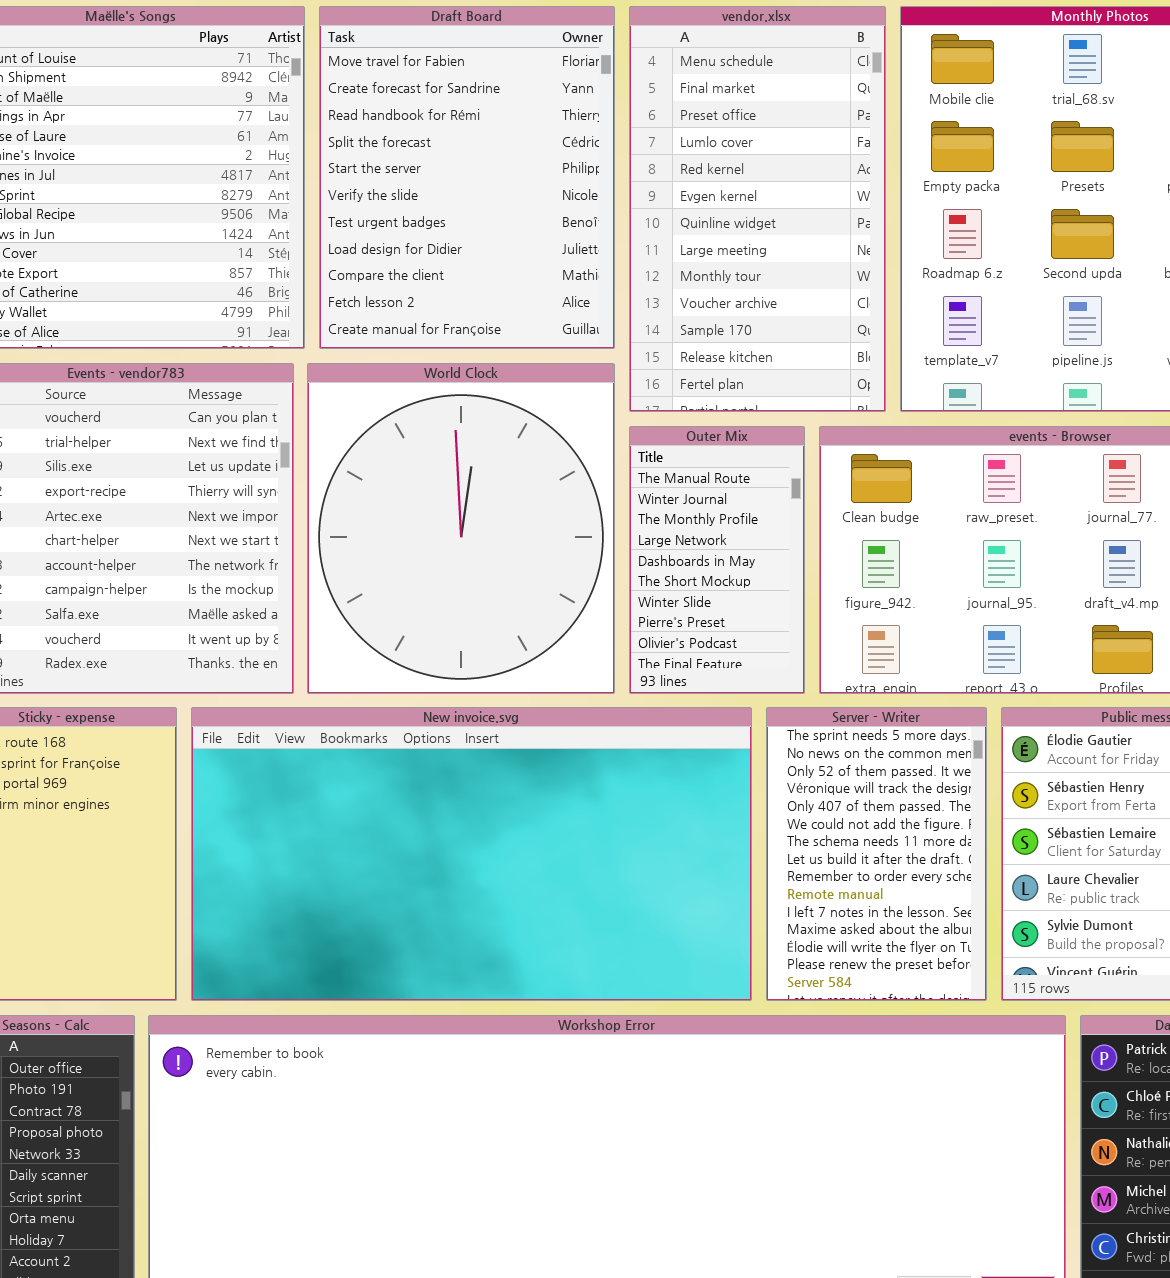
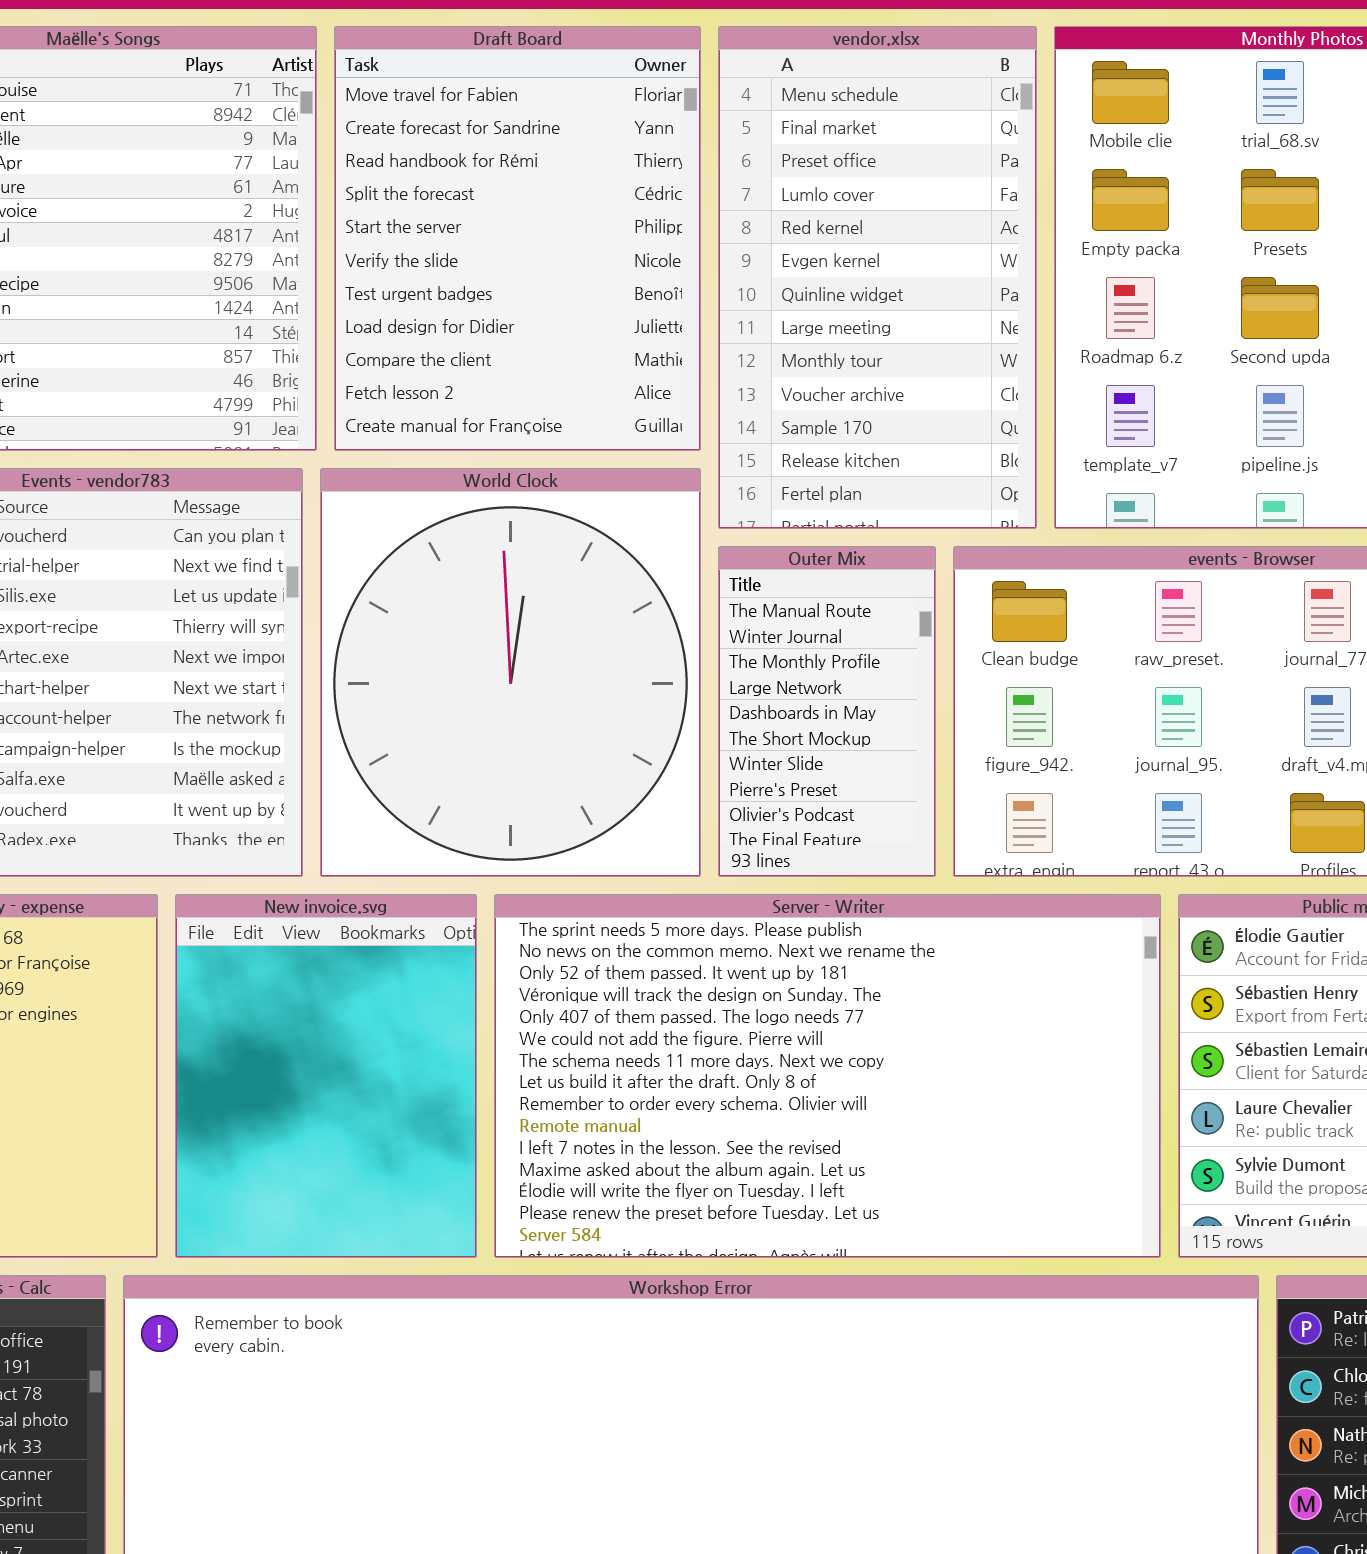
New invoice.svg: [191,707,752,1001] -> [175,894,477,1258], resized
Server - Writer: [766,707,987,1001] -> [494,894,1161,1258], resized

